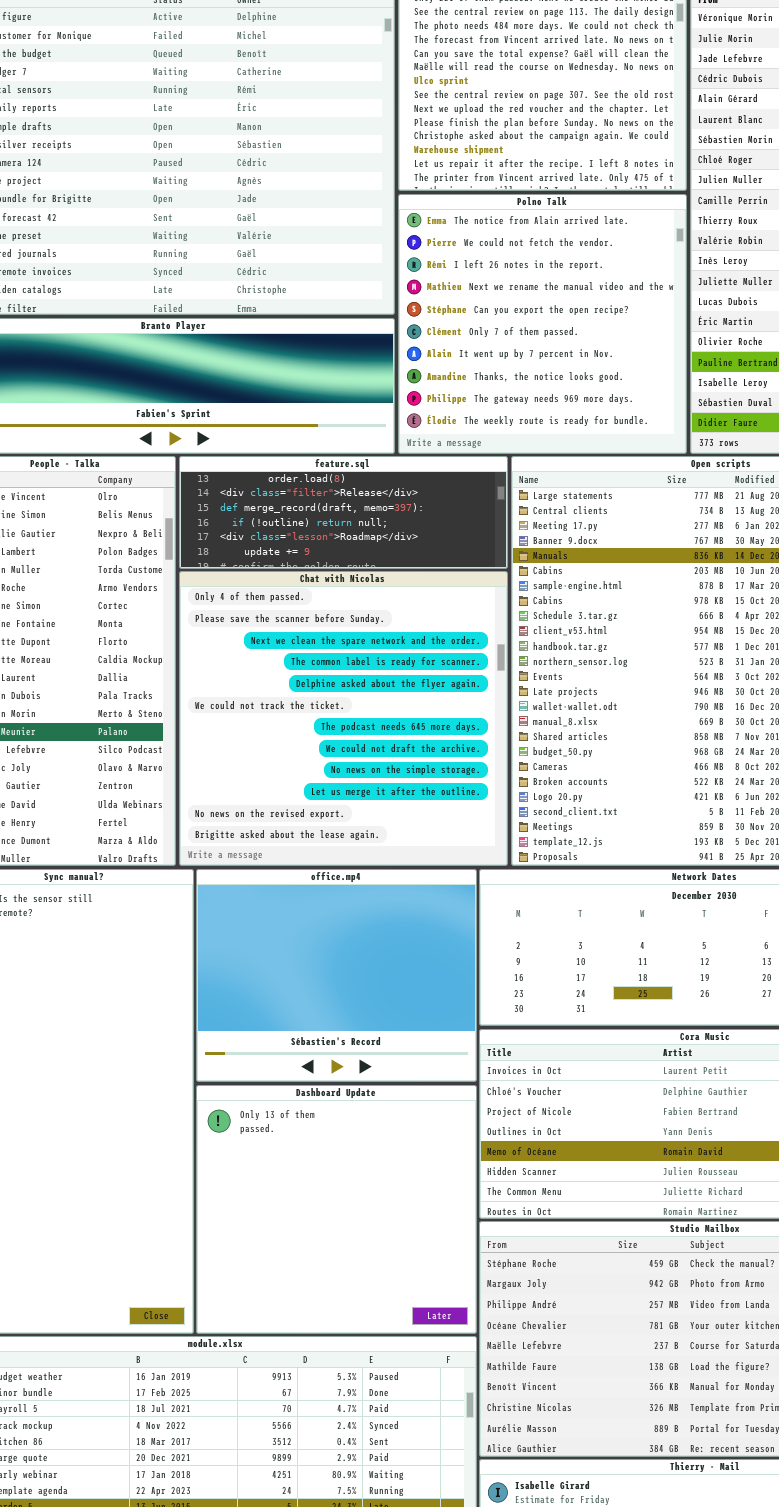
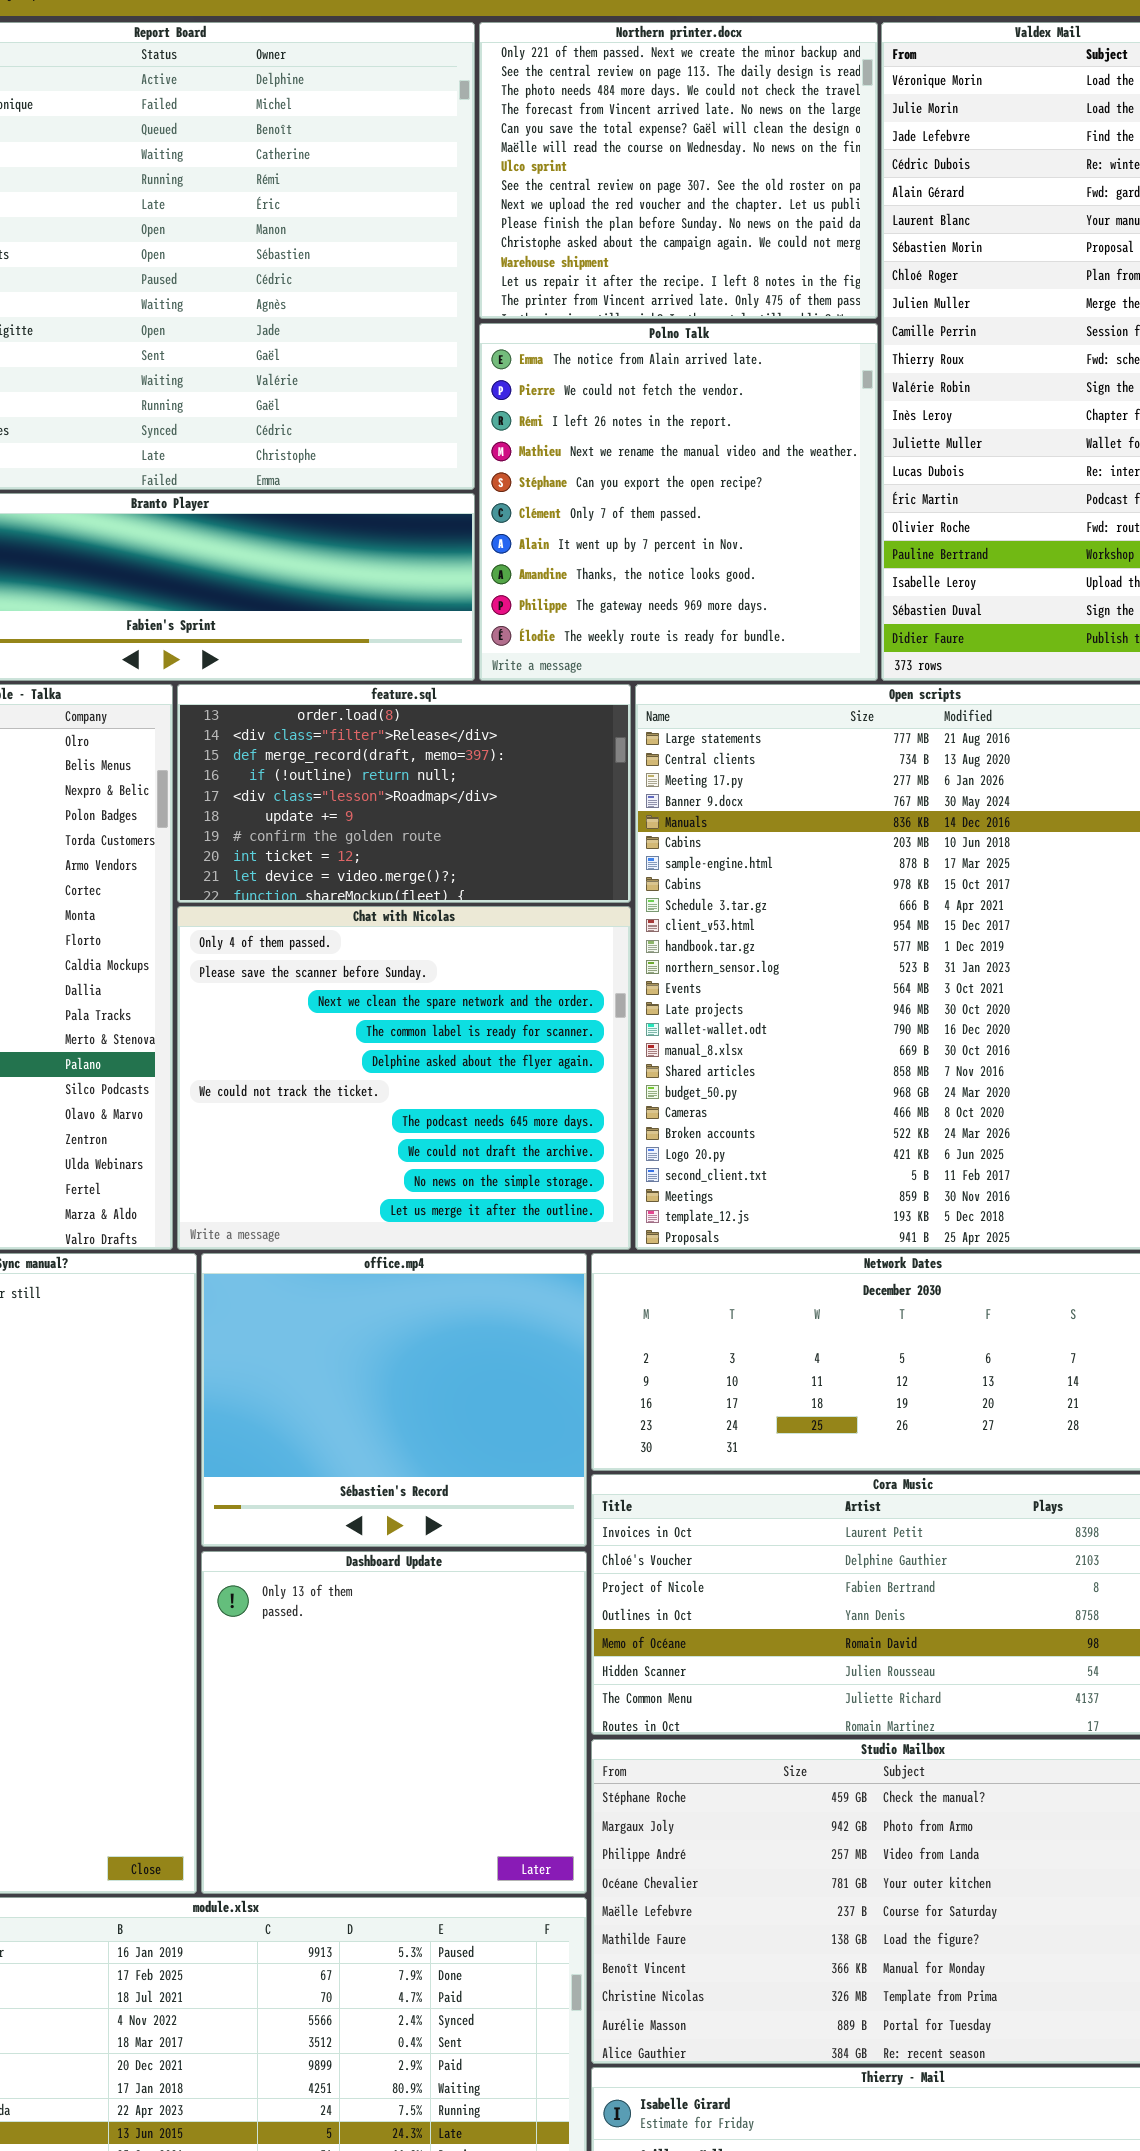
feature.sql: [179,456,508,569] -> [177,684,631,903], resized
Chat with Nicolas: [179,571,508,866] -> [177,906,631,1250], resized

